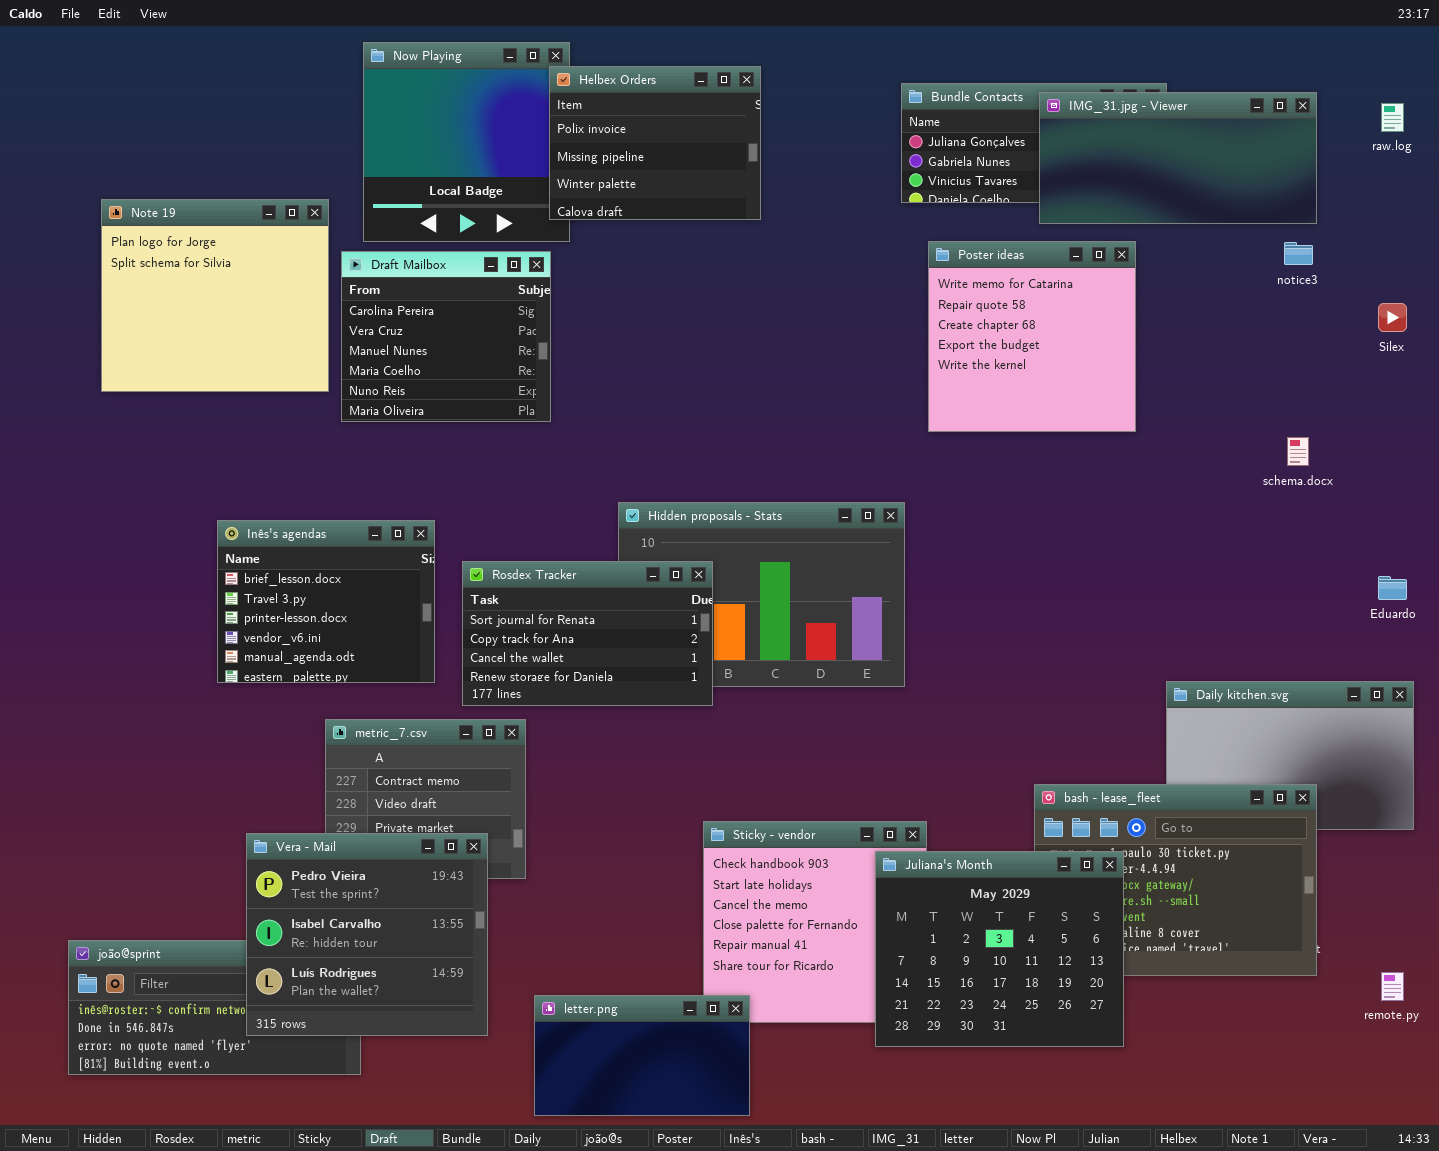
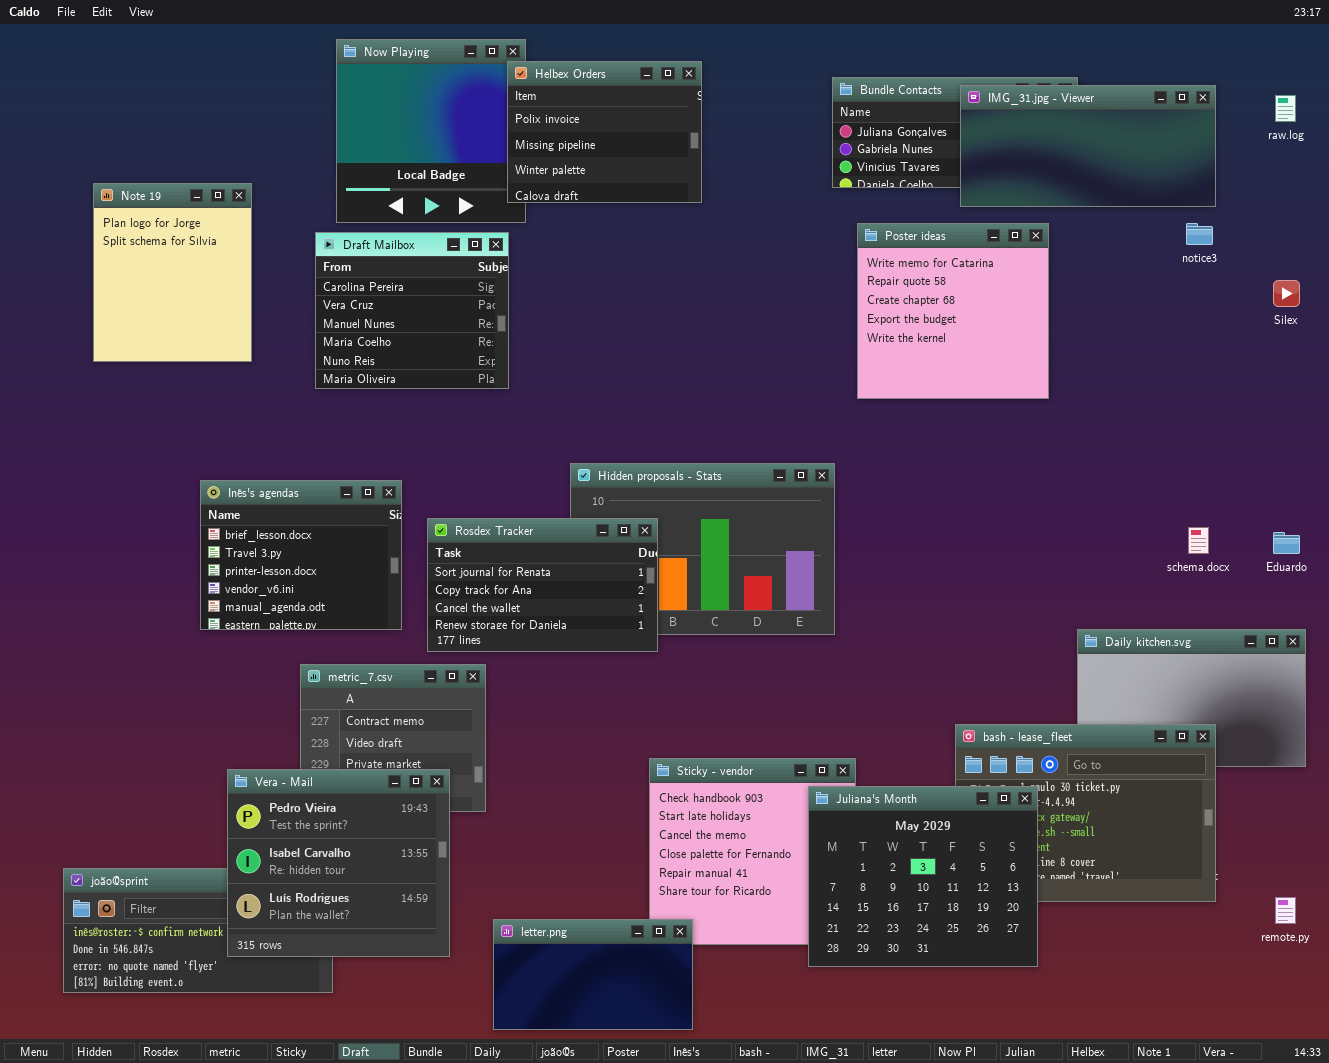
Note 19: [101,199,329,392] -> [93,183,252,362], resized
schema.docx: [1287,437,1309,466] -> [1188,527,1209,554], moved

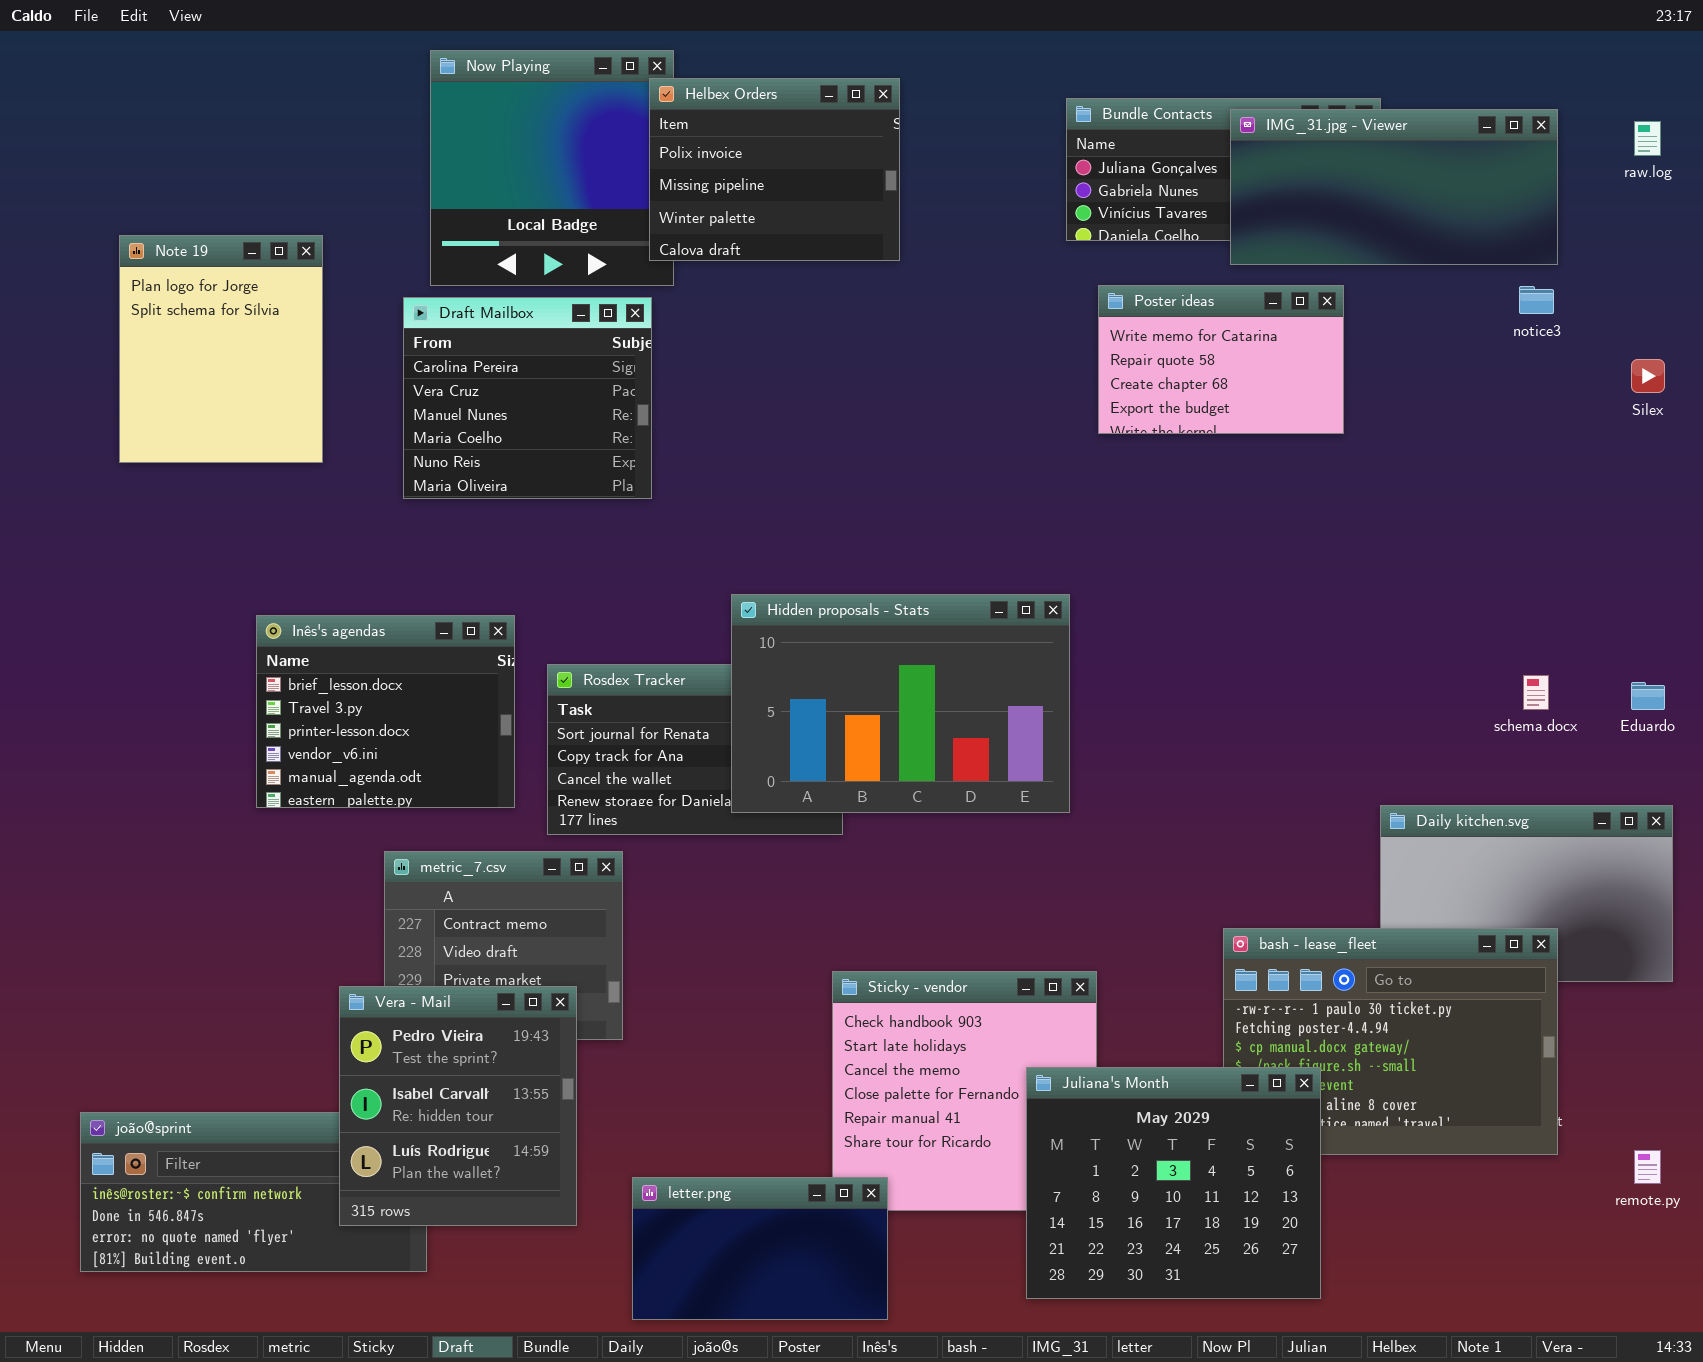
Poster ideas: [857,223,1049,399] -> [1098,285,1344,434], resized
Hidden proposals - Stats: [570,463,835,635] -> [731,594,1070,813], raised
Vera - Mail: [227,769,450,957] -> [339,986,577,1226], resized
Juliana's Month: [808,786,1038,967] -> [1026,1067,1321,1299], moved

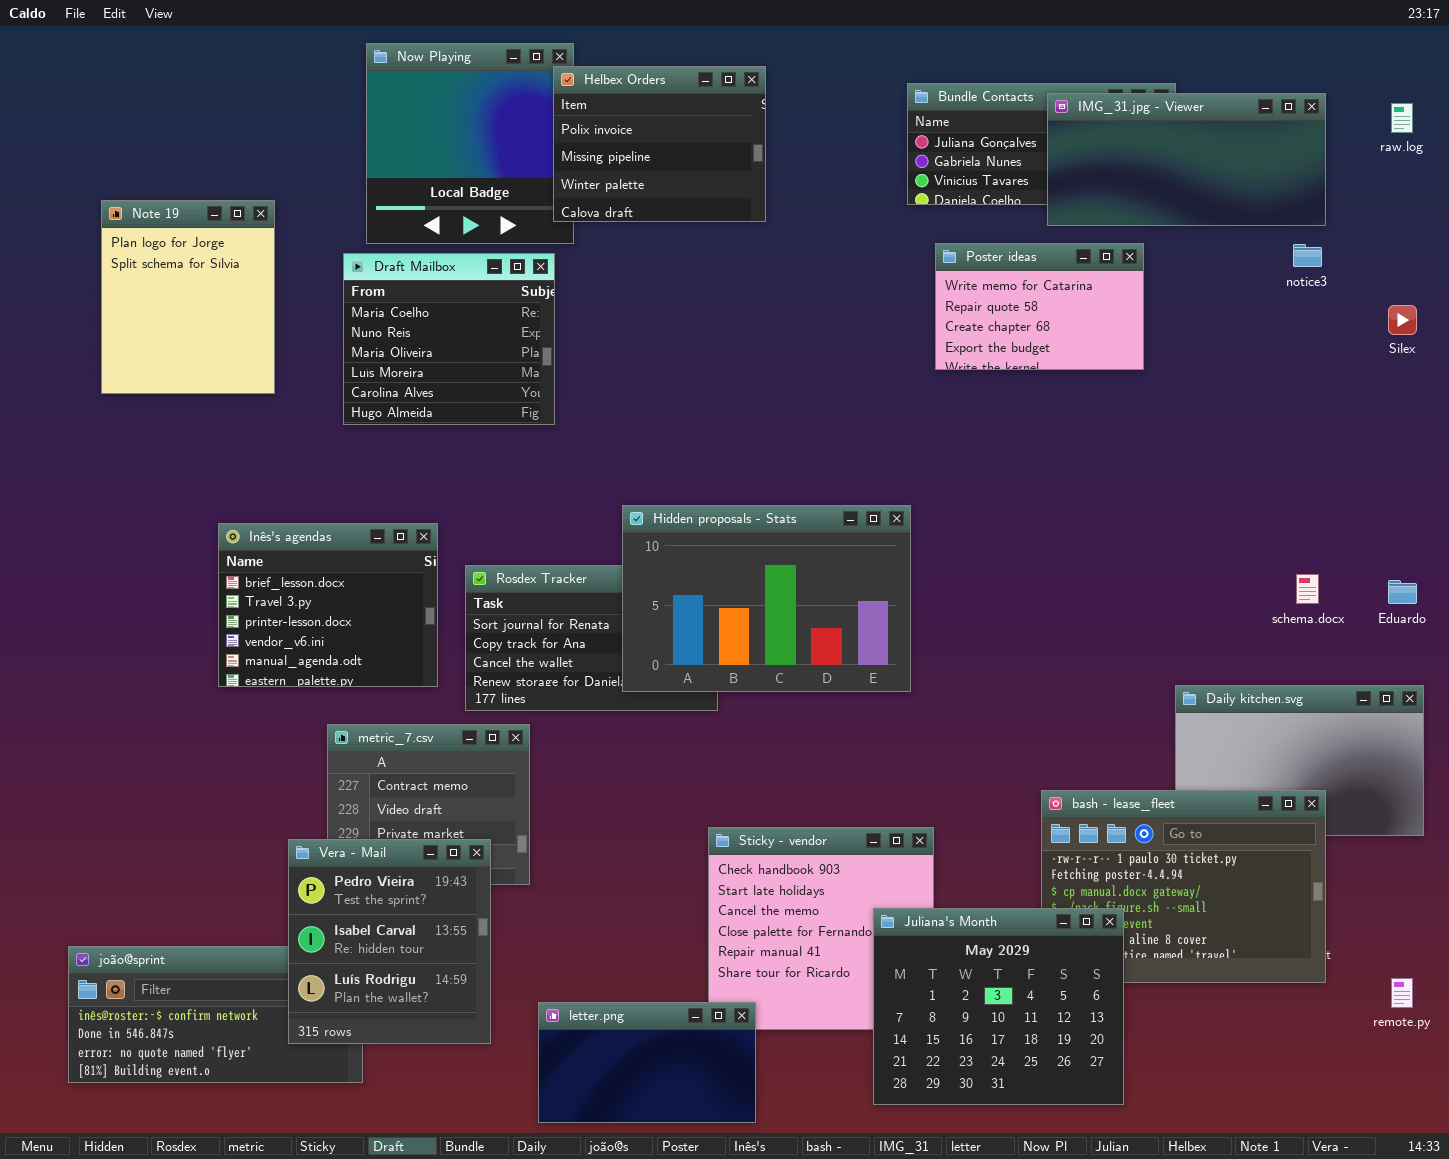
Draft Mailbox: [403,297,652,499] -> [343,253,555,425], scrolled down 3 rows

